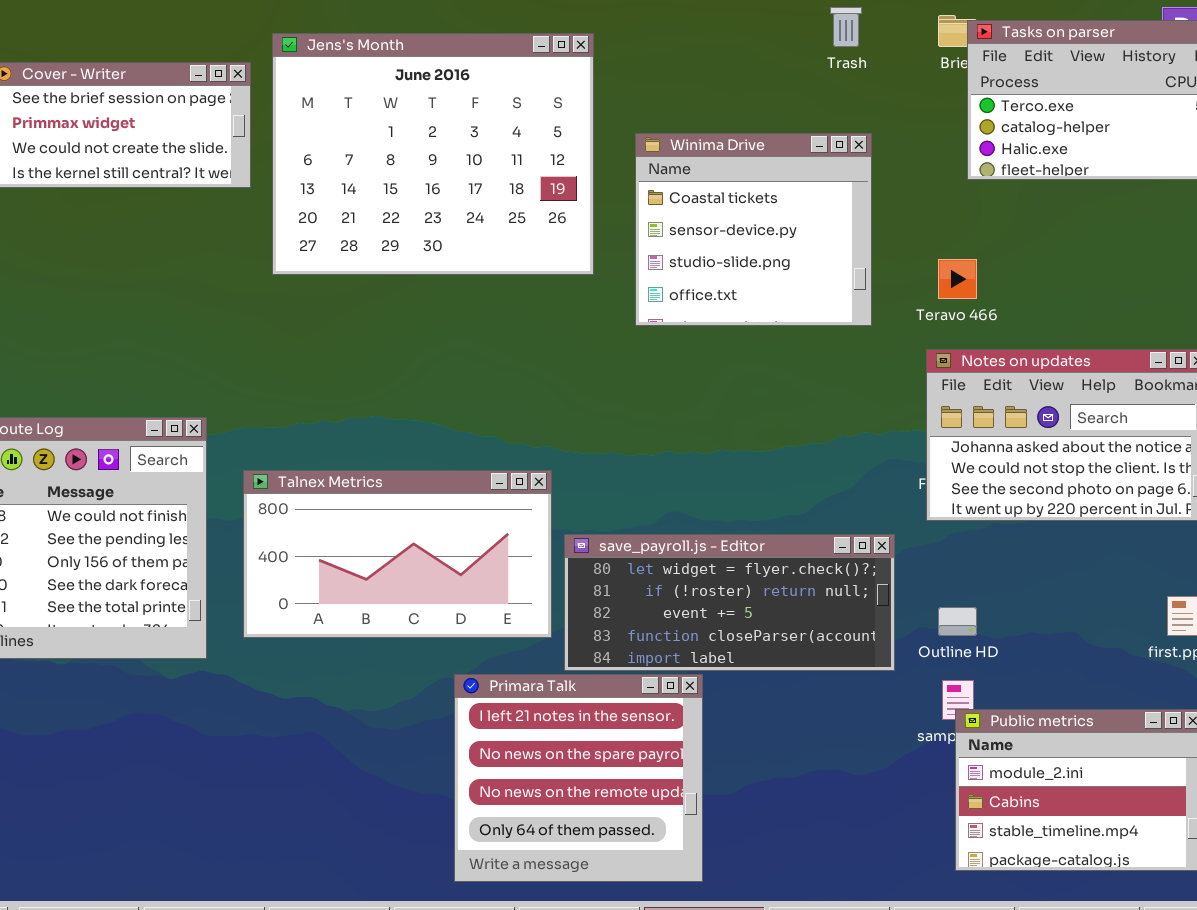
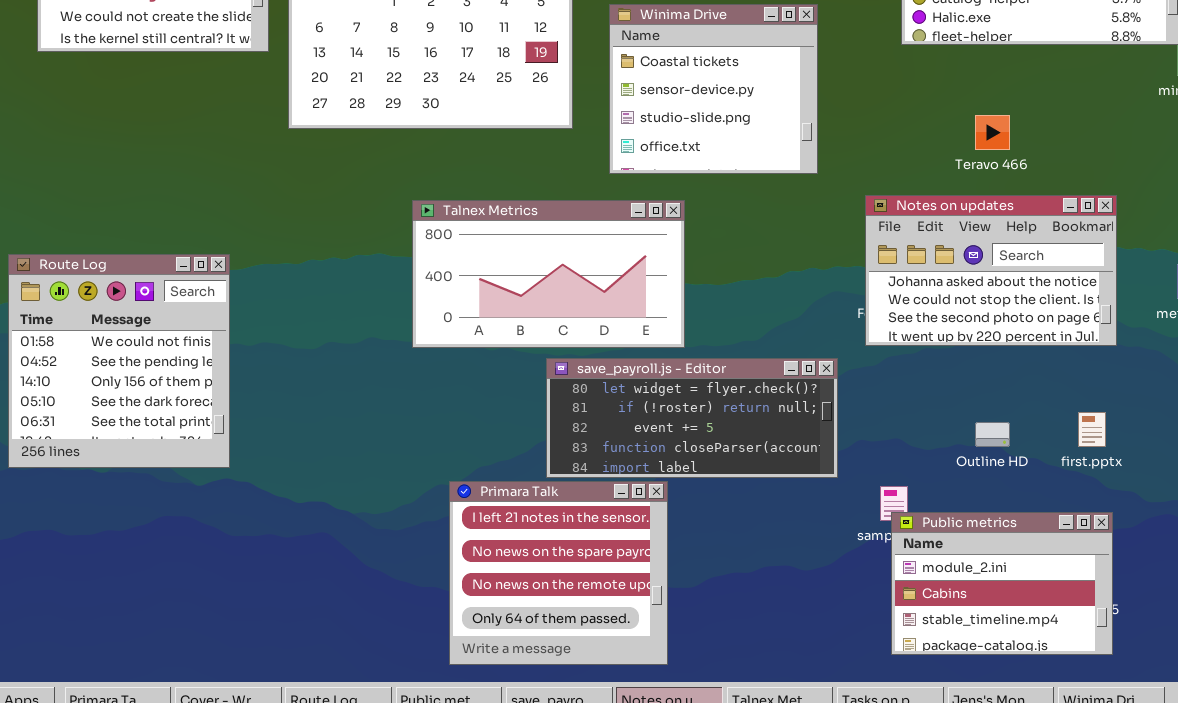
Teravo 466: [938,259,977,299] -> [975,115,1010,150], moved
Talnex Metrics: [243,470,552,638] -> [412,200,685,348], moved
Outline HD: [938,607,977,636] -> [975,422,1010,447], moved

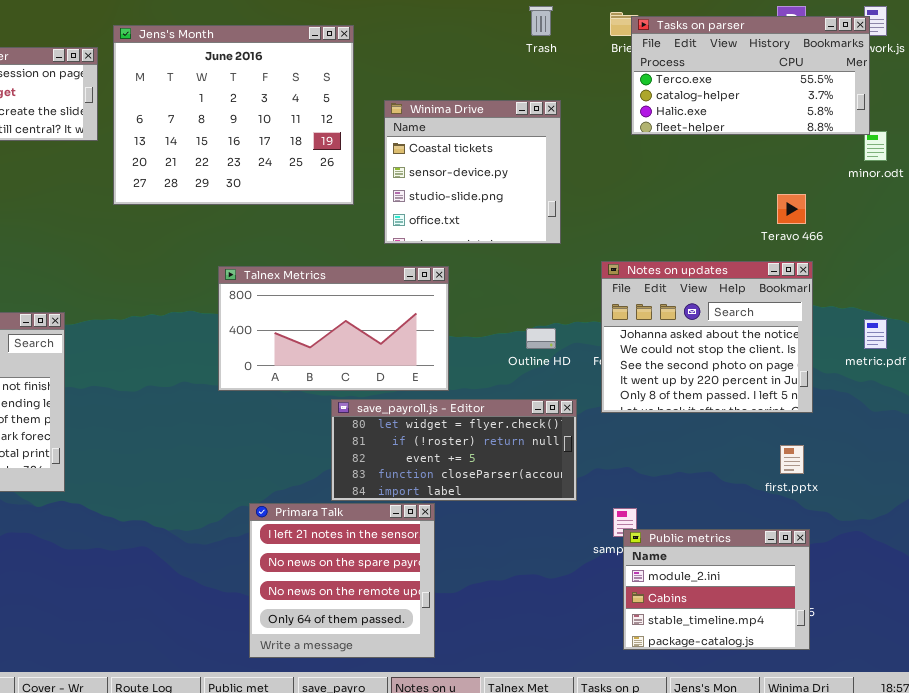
Teravo 466: [975,115,1010,150] -> [777,194,806,224], moved
Notes on updates: [865,195,1117,346] -> [601,261,813,413], resized
Outline HD: [975,422,1010,447] -> [526,328,556,349], moved

